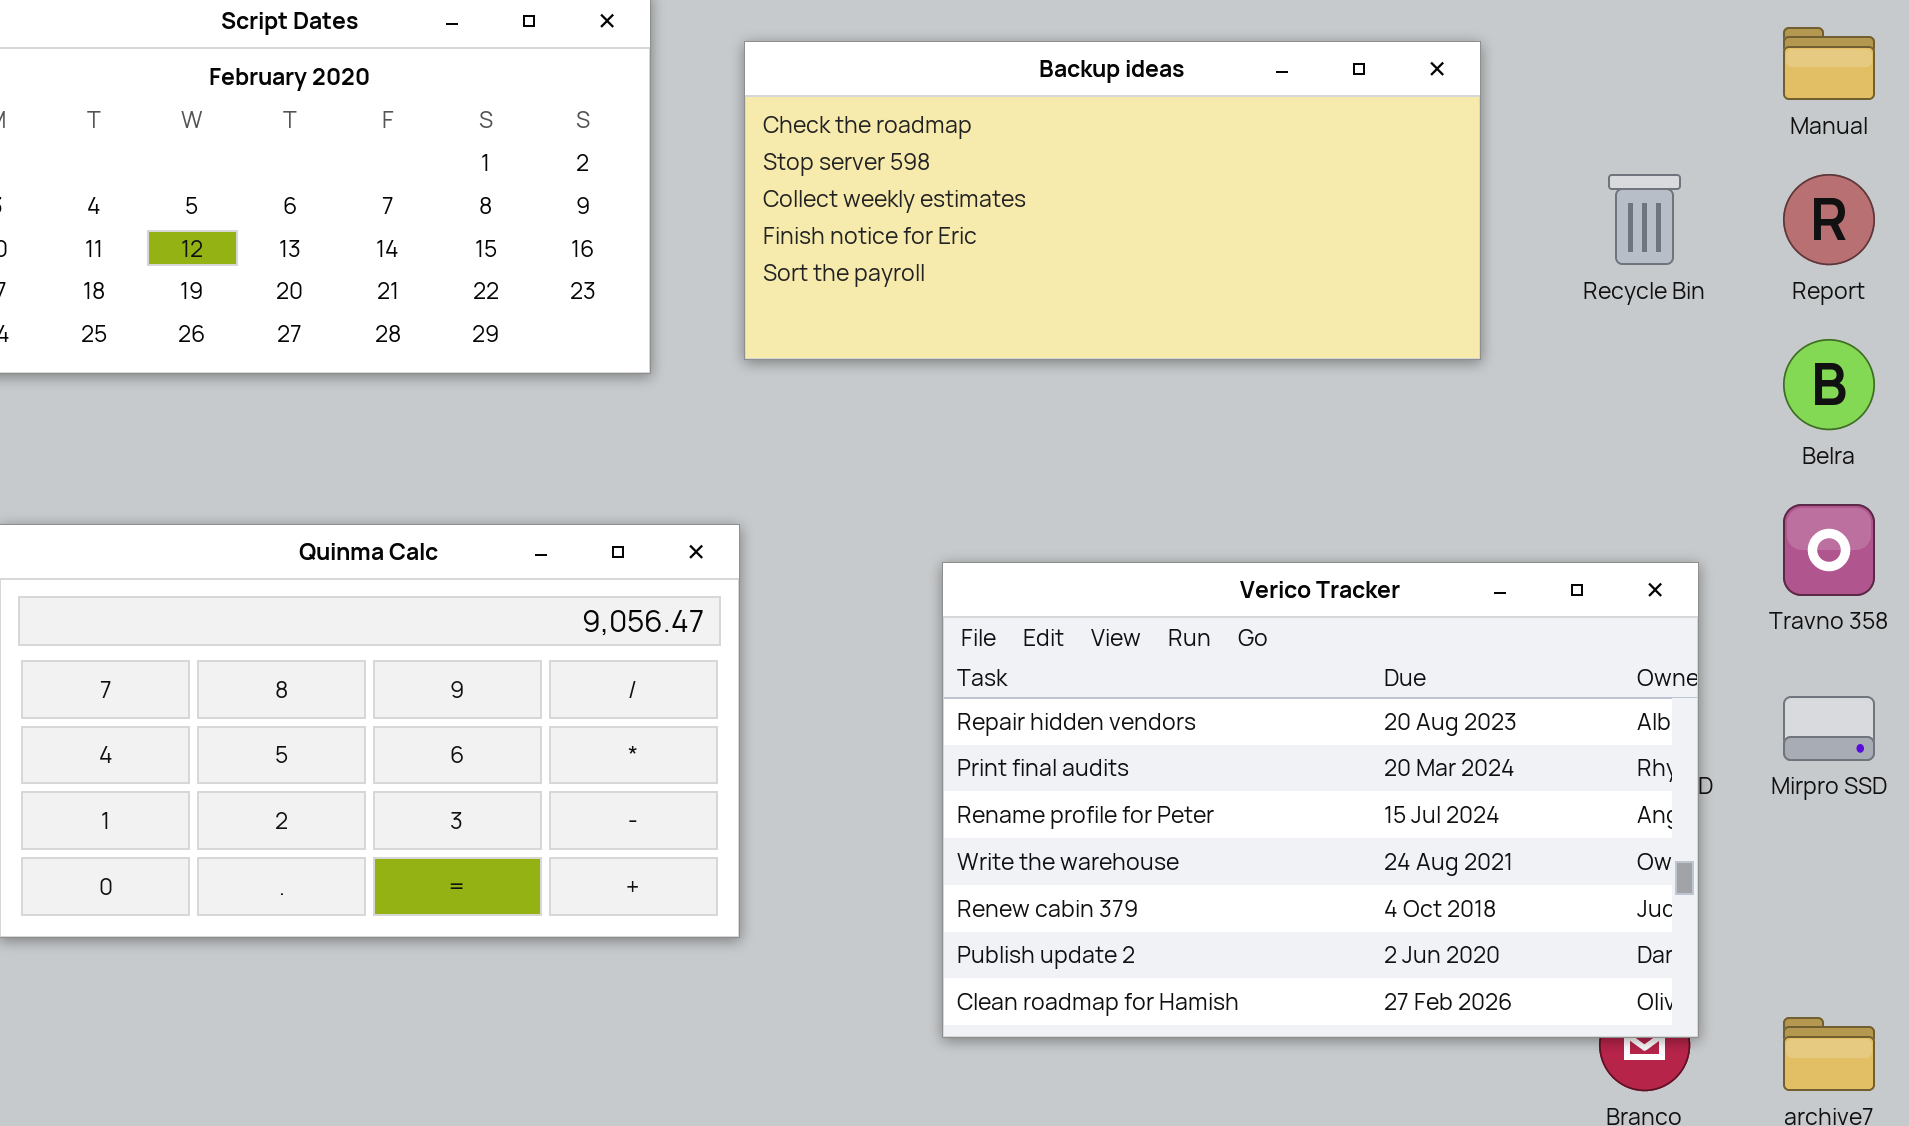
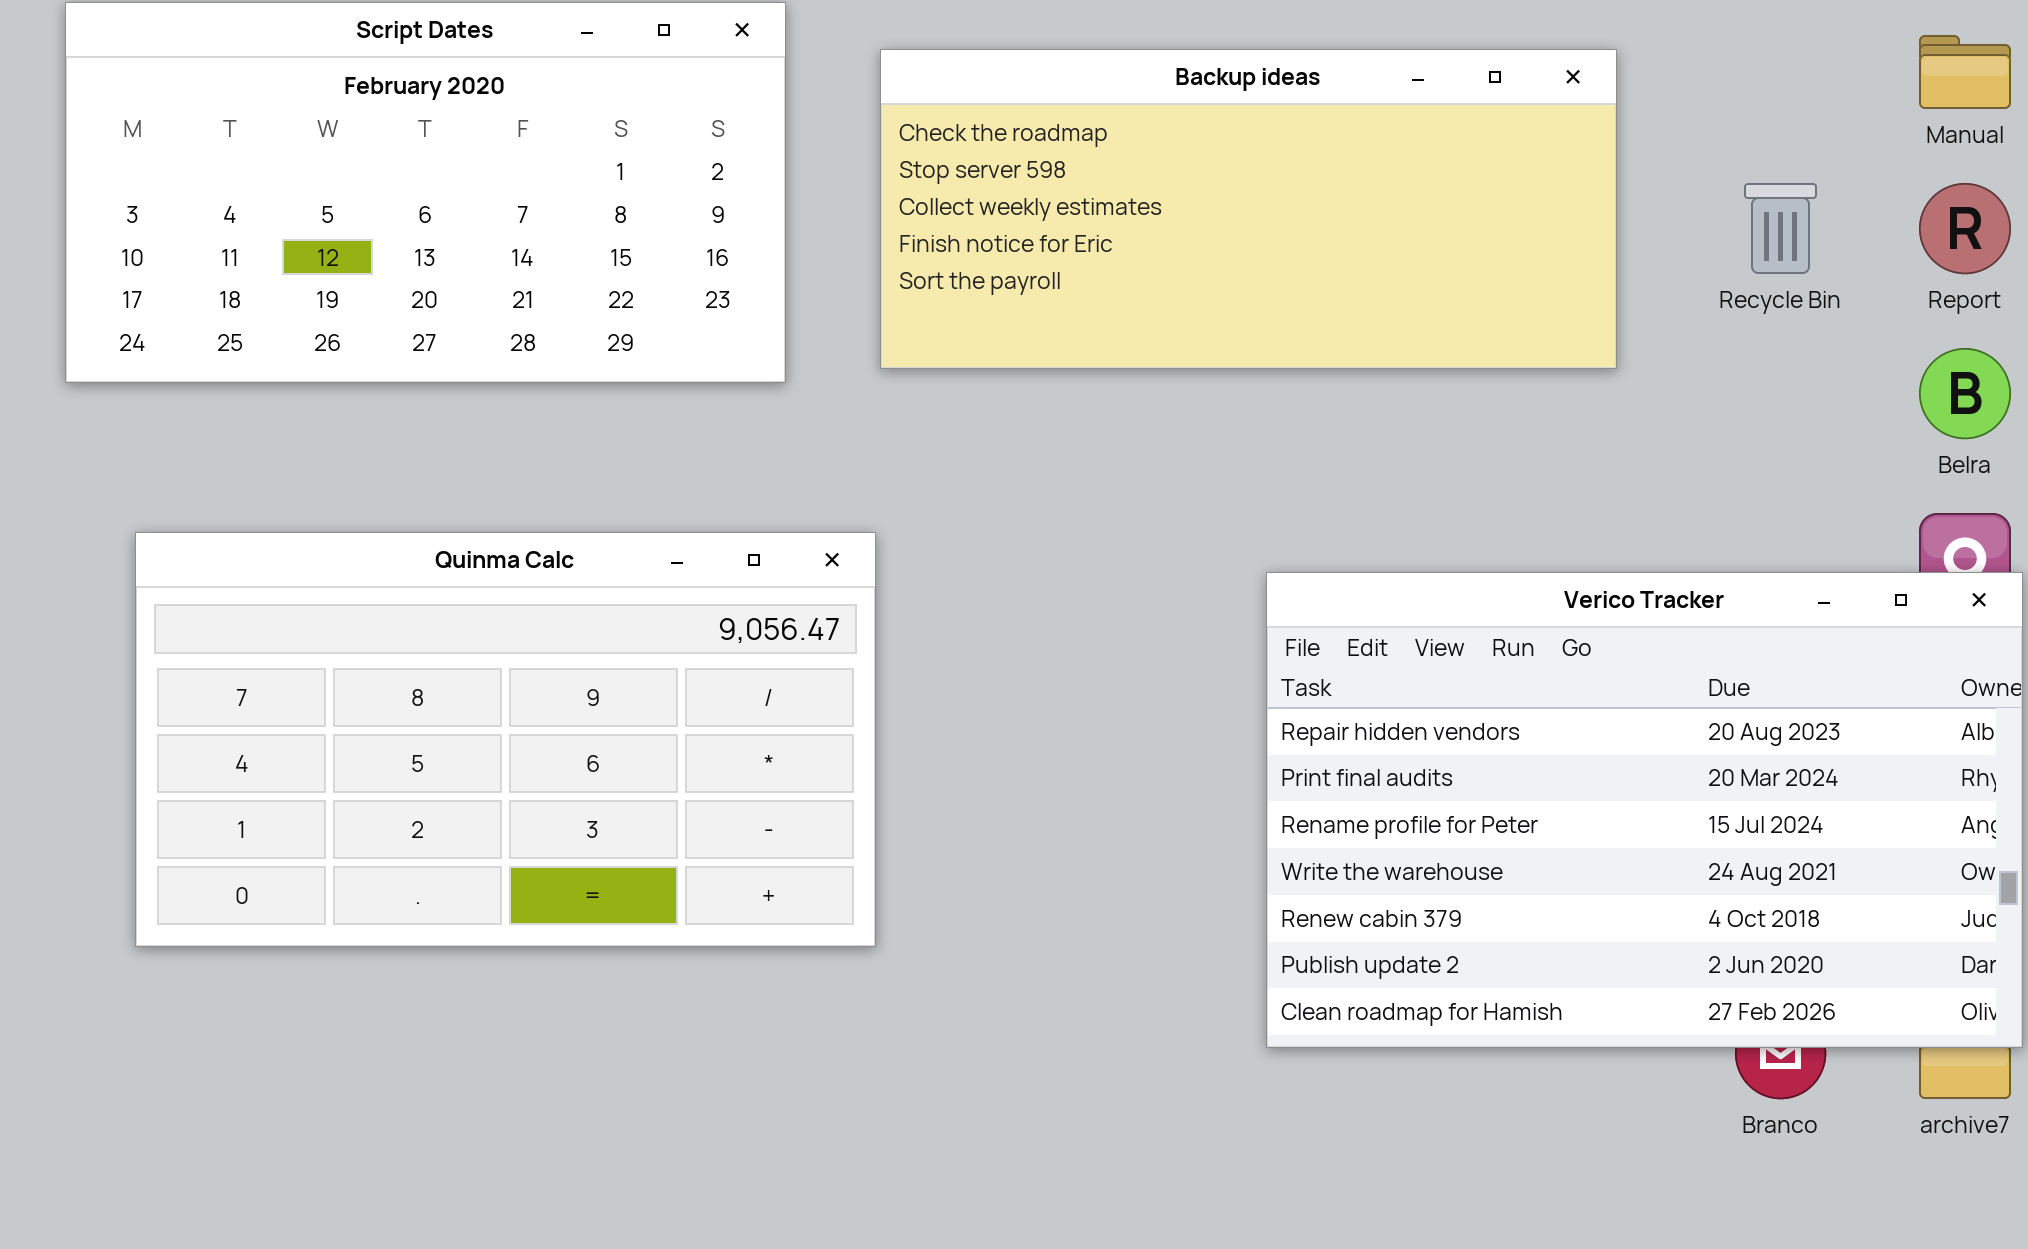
Verico Tracker: [942,562,1699,1038] -> [1266,572,2023,1048], moved

